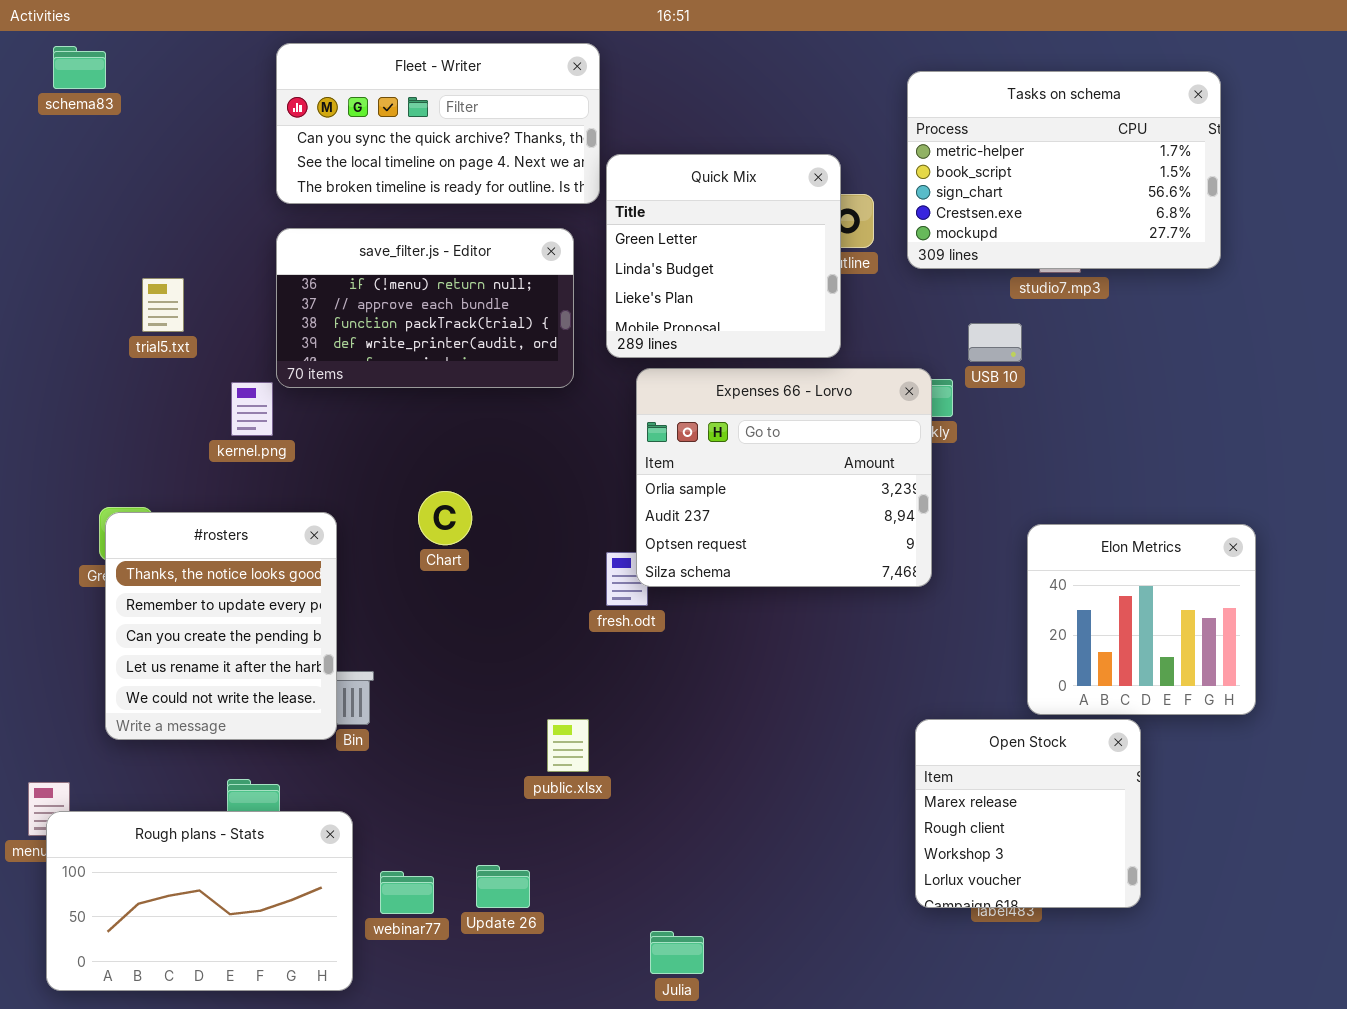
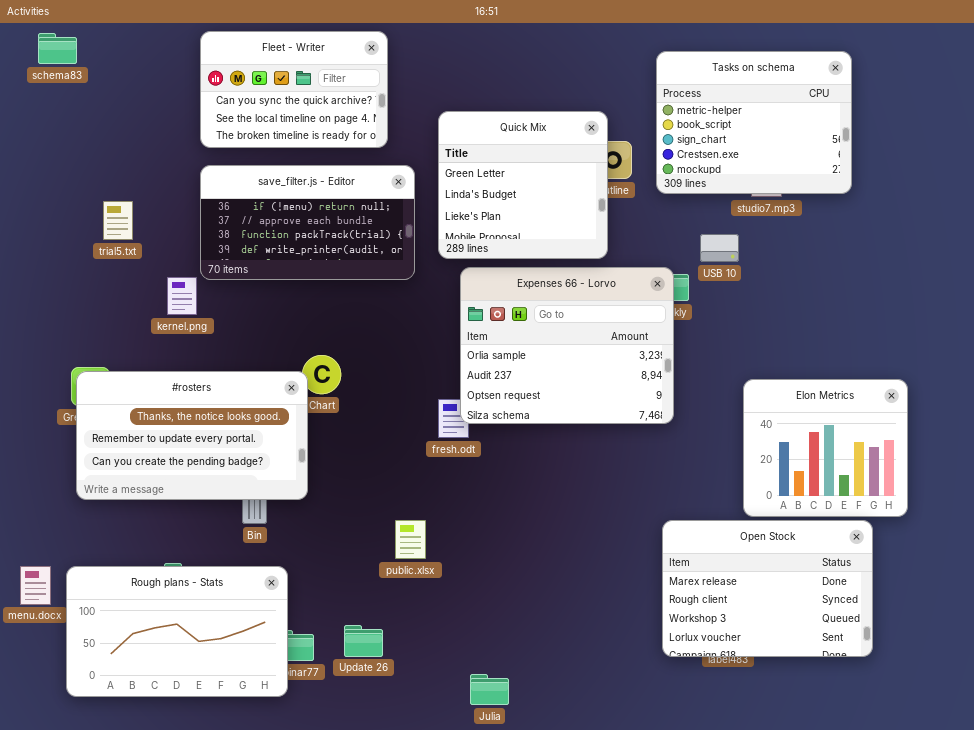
Fleet - Writer: [276,43,600,204] -> [200,31,388,148], resized
Tasks on schema: [907,71,1221,269] -> [656,51,852,194], resized
#rosters: [105,512,337,740] -> [76,371,308,500], resized
Open Stock: [915,719,1141,908] -> [662,520,873,657], resized
Rough plans - Stats: [46,811,353,991] -> [66,566,288,697], moved

